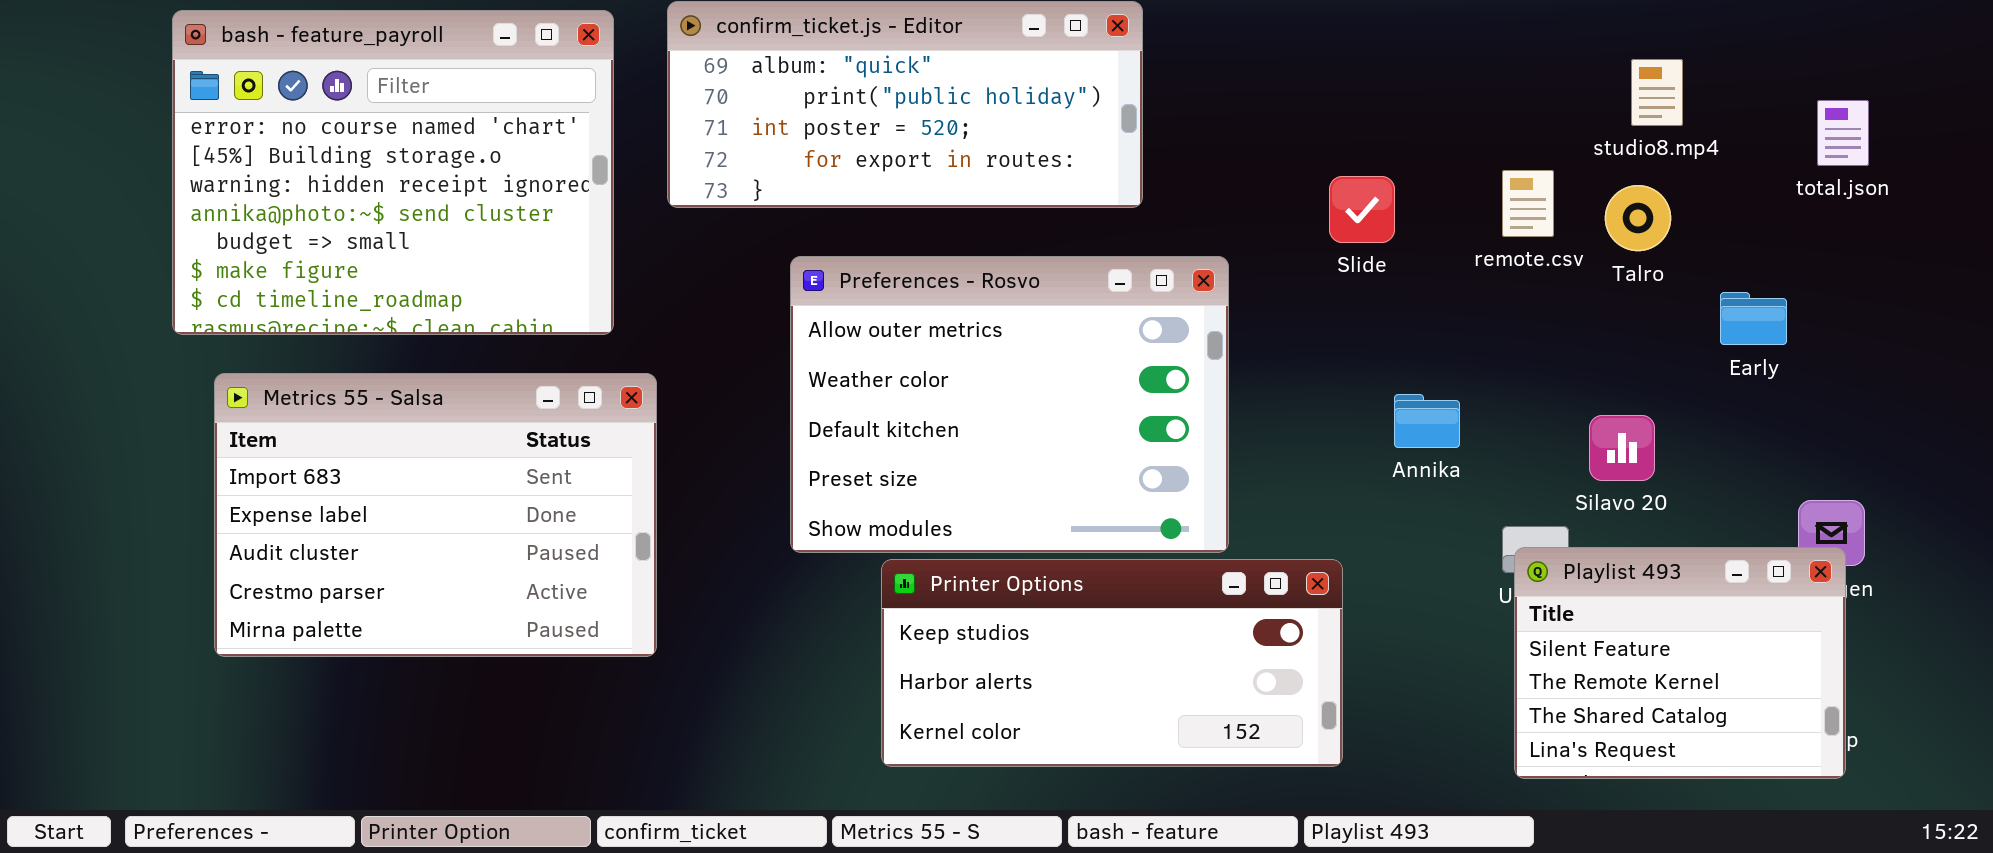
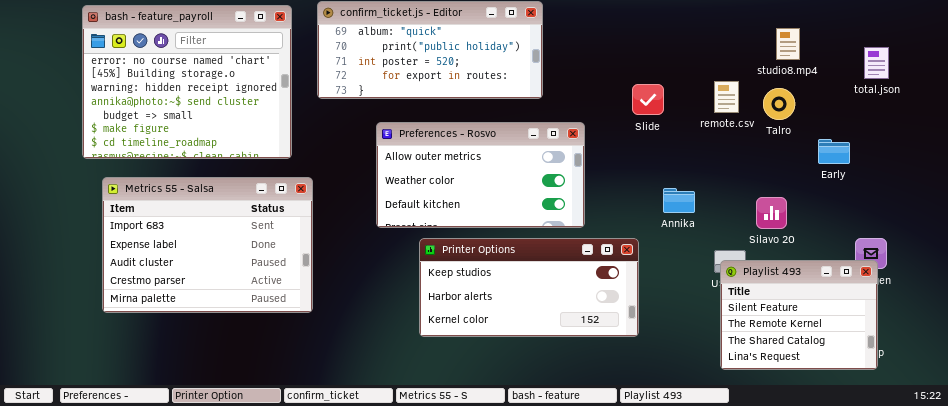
Preferences - Rosvo: [790,256,1229,553] -> [376,122,585,228], resized
Printer Options: [881,559,1343,767] -> [419,238,639,337], moved

